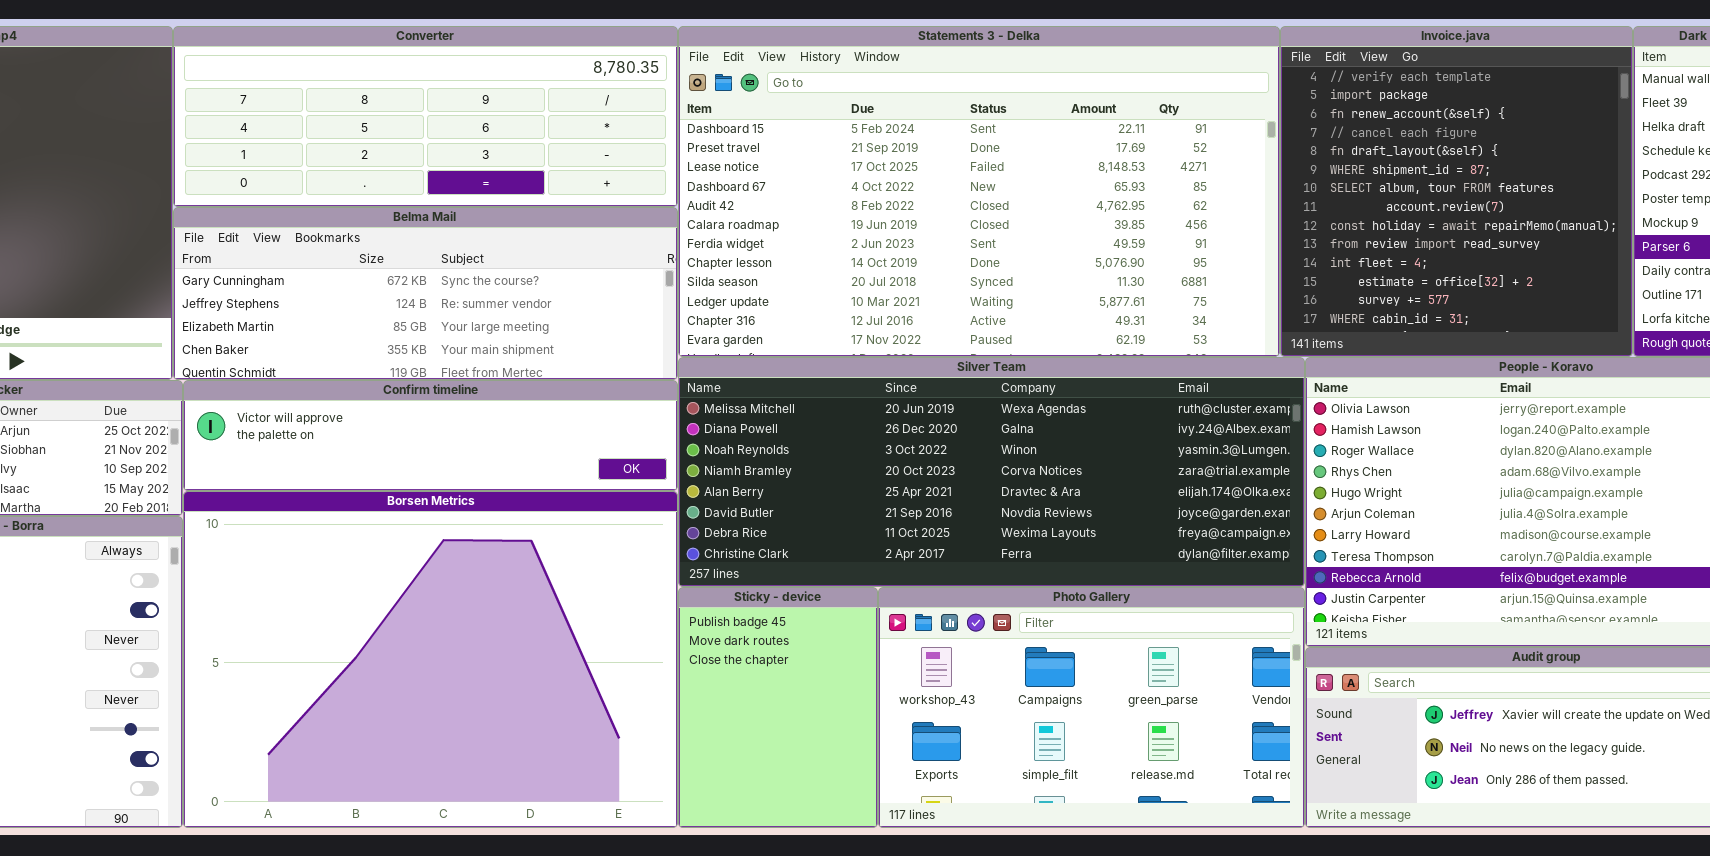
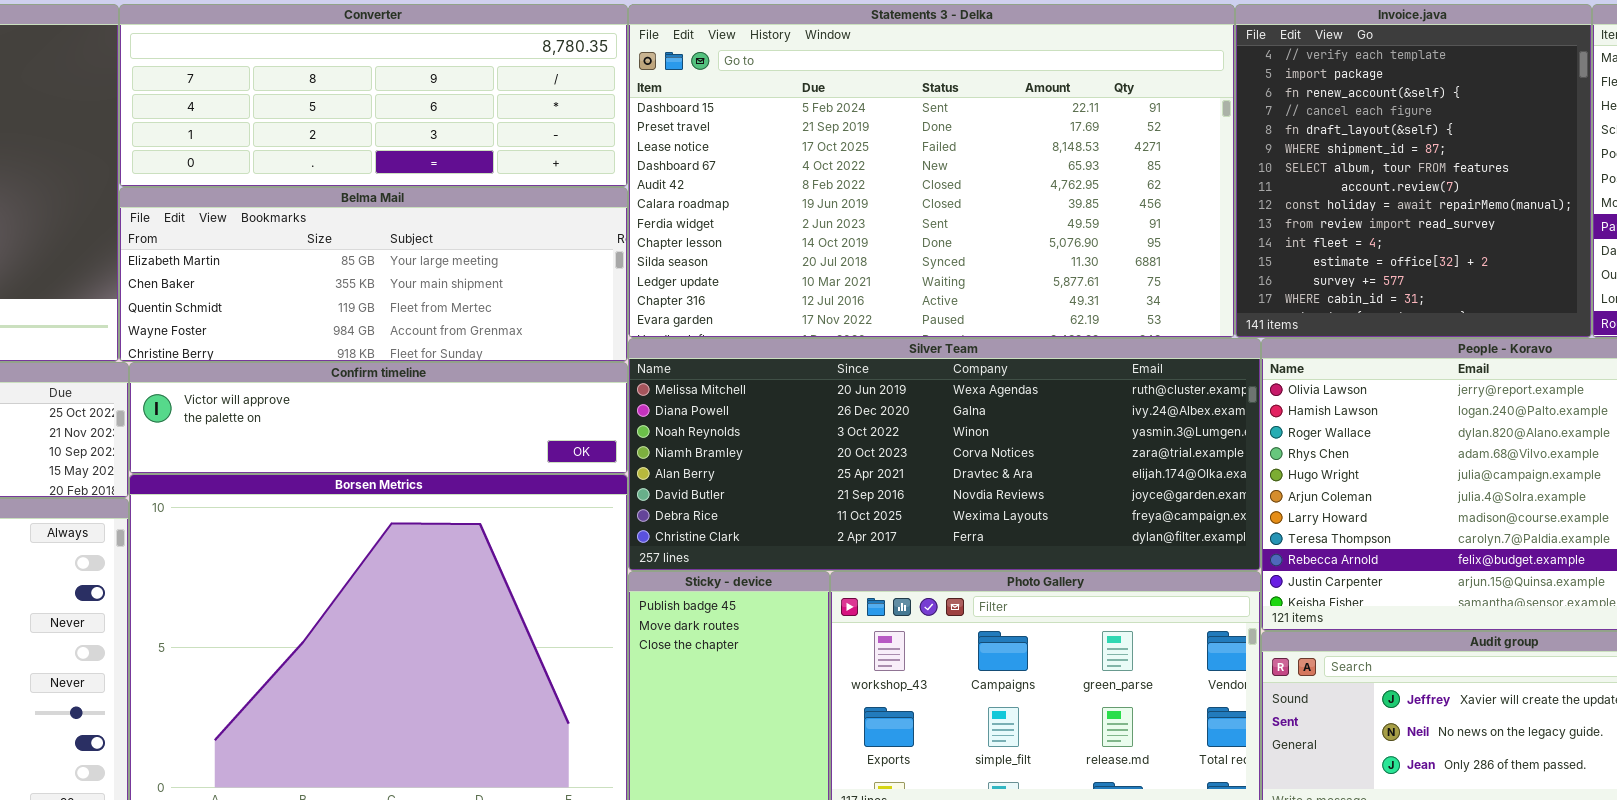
Belma Mail: [173,207,678,380] -> [119,187,628,362], scrolled down 2 rows

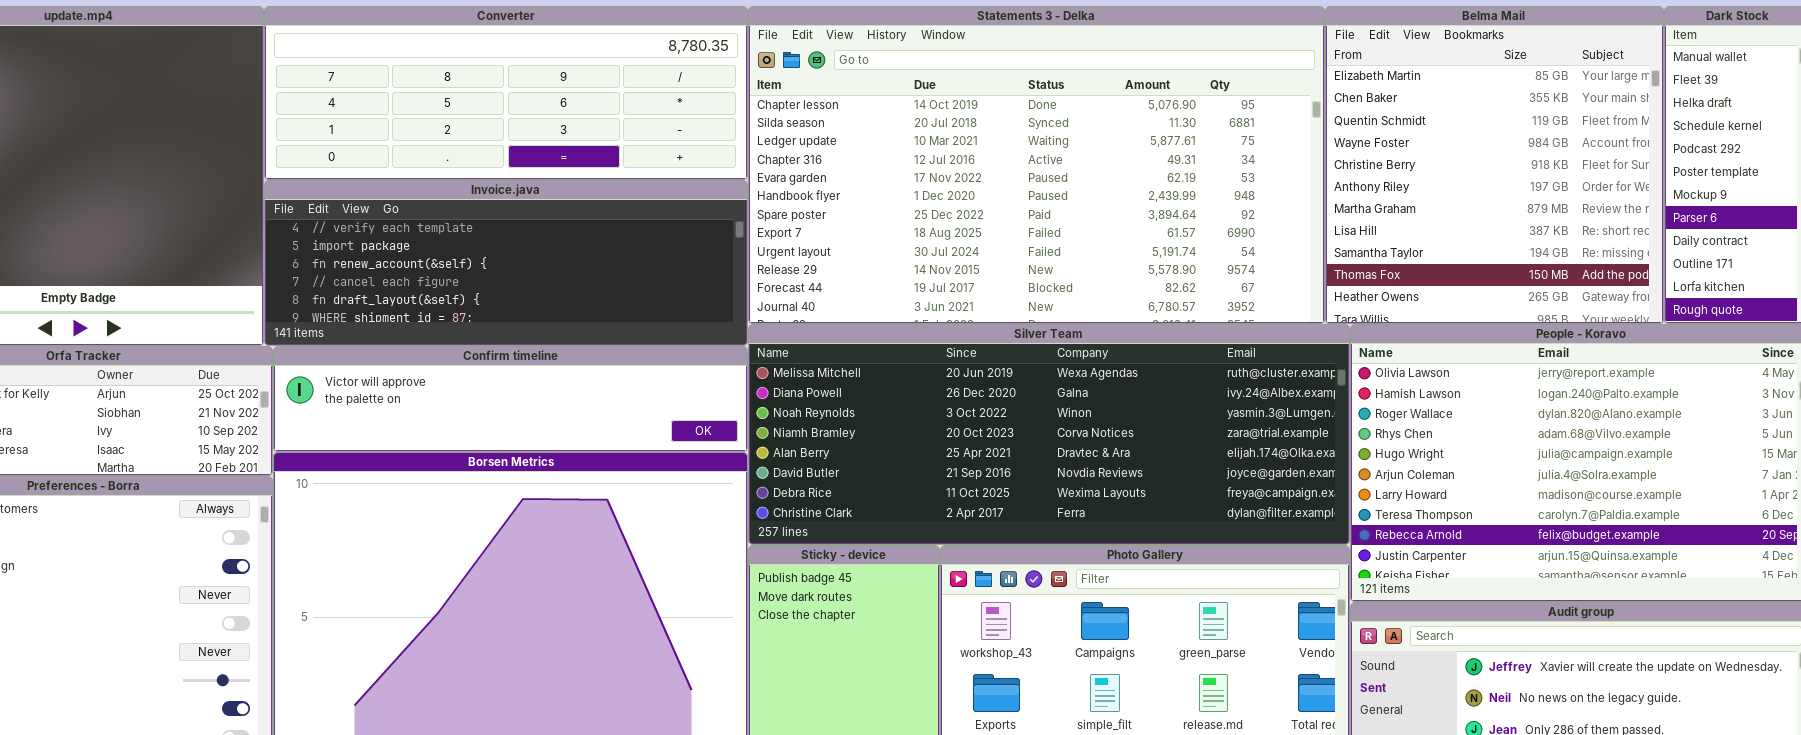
Statements 3 - Delka: [628,4,1235,338] -> [748,6,1325,324], scrolled down 7 rows
Invoice.java: [1235,4,1592,338] -> [264,180,748,346], moved, resized
Belma Mail: [119,187,628,362] -> [1325,6,1664,324], moved, resized

